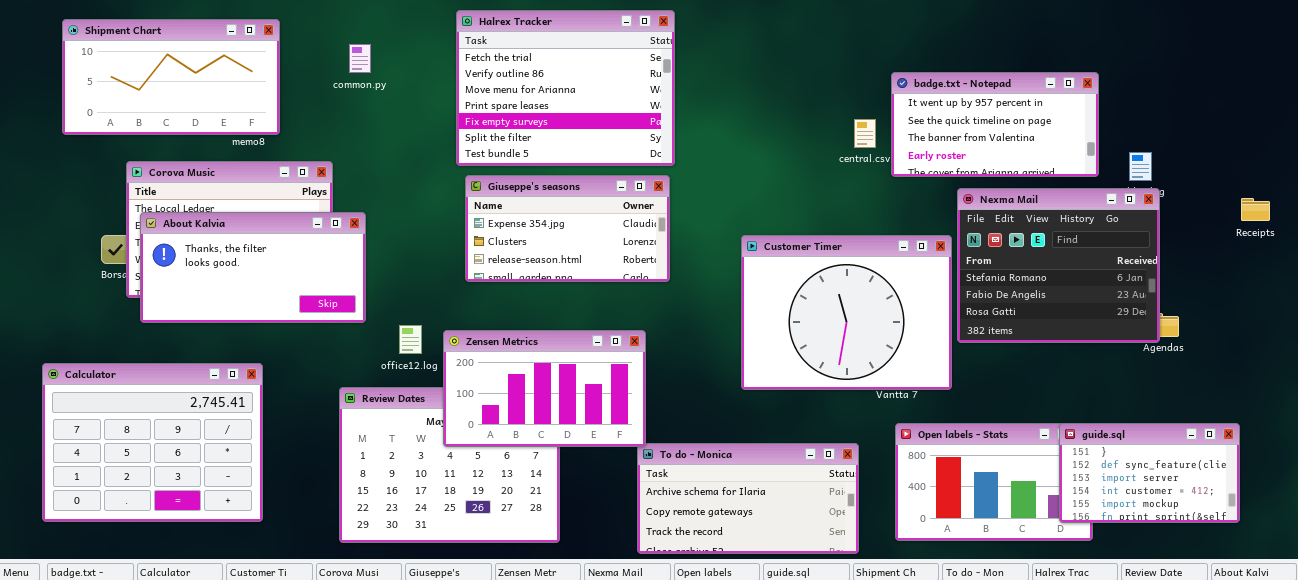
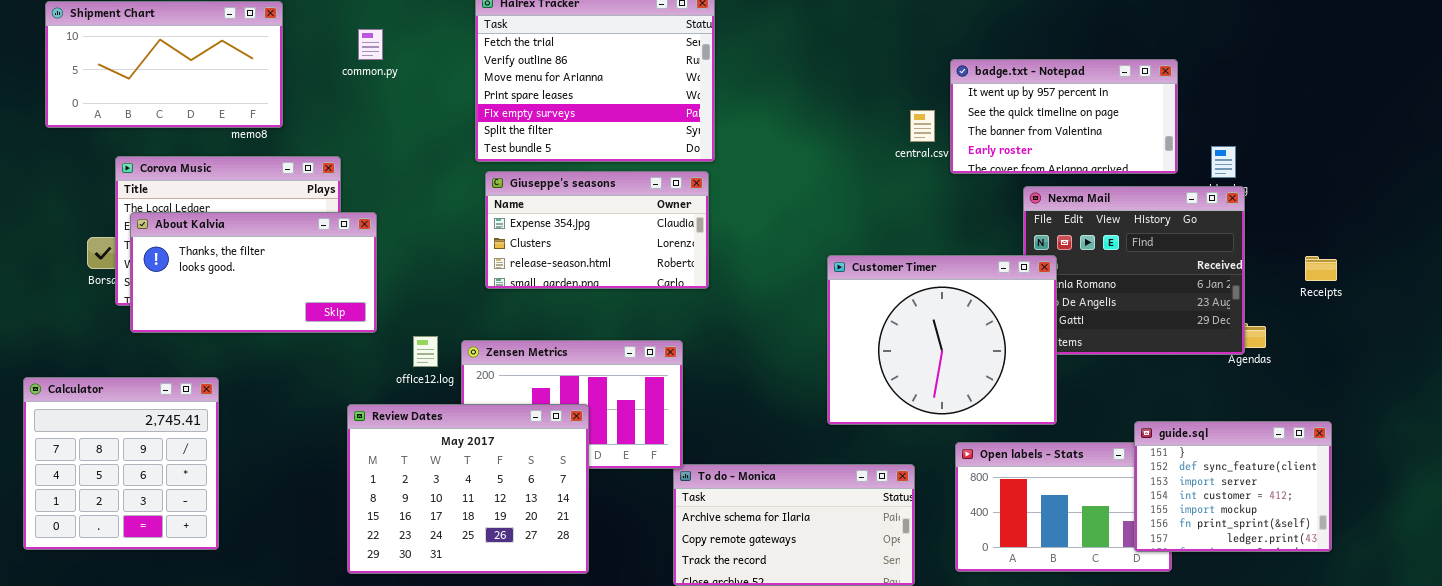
Receipts: [1241,198,1270,221] -> [1305,256,1337,281], moved
Customer Timer: [741,235,952,390] -> [827,255,1057,425], moved
Calculator: [42,363,263,522] -> [23,377,219,550], resized
Review Dates: [339,387,560,543] -> [347,404,589,574], raised
guide.sql: [1059,423,1240,523] -> [1134,421,1332,552], resized

